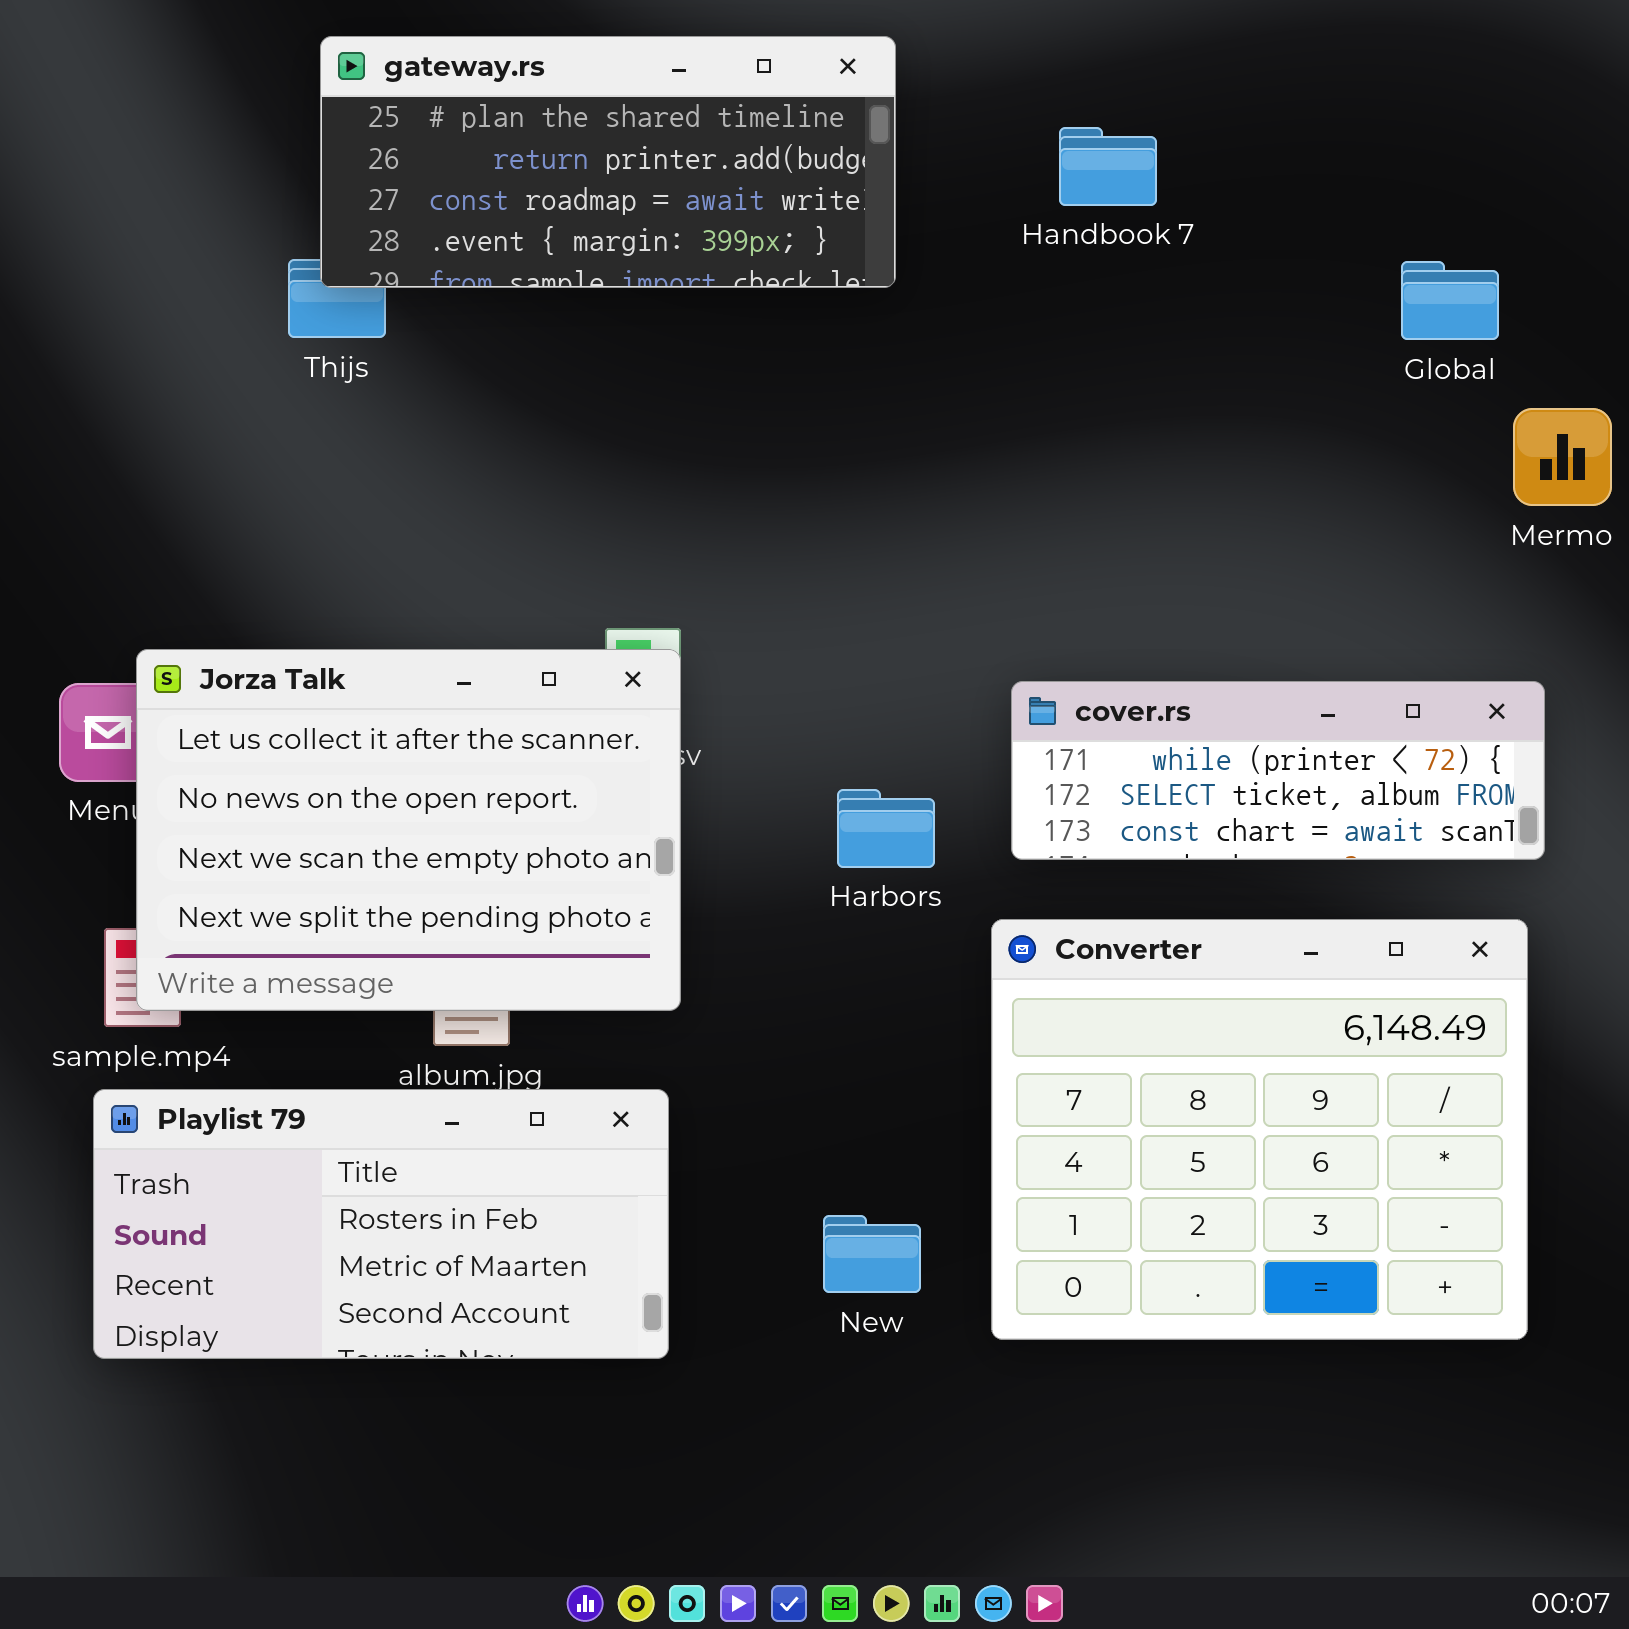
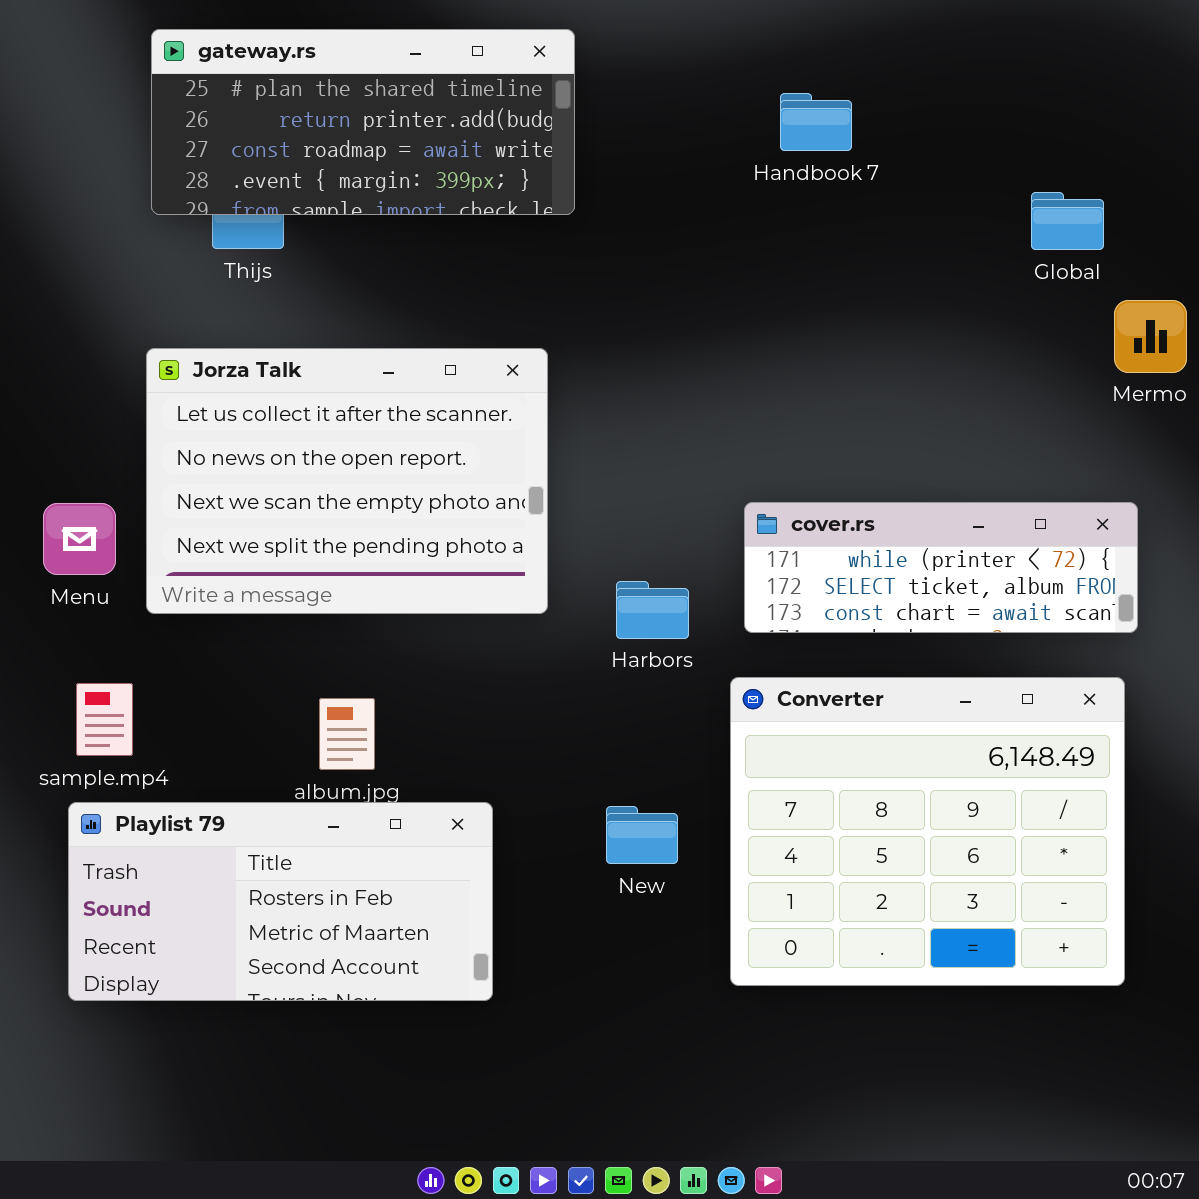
gateway.rs: [320,36,896,288] -> [151,29,575,215], moved
Jorza Talk: [136,649,681,1011] -> [146,348,548,614], moved
New: [823,1215,921,1293] -> [606,806,678,864], moved

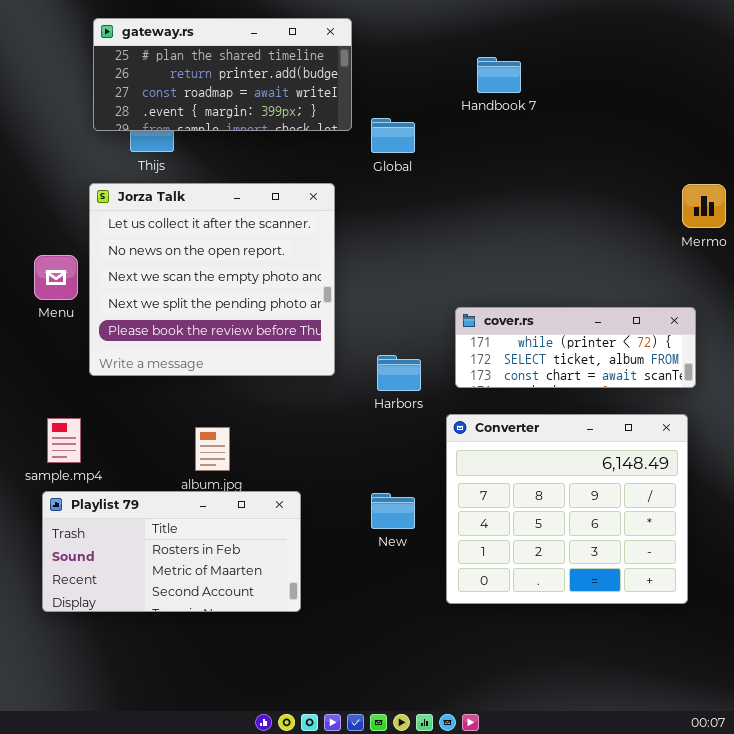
Global: [1031,192,1104,250] -> [371,118,415,153], moved
Jorza Talk: [146,348,548,614] -> [89,183,335,376], resized
Menu: [43,503,116,575] -> [34,255,78,300], moved

